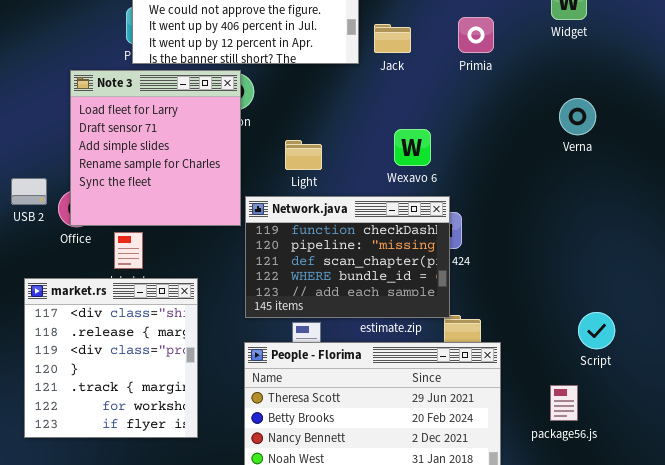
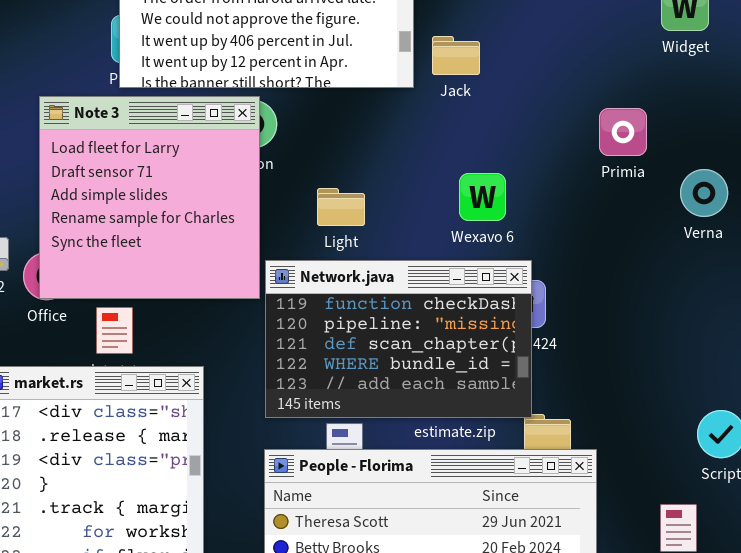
Primia: [458,17,494,53] -> [599,108,647,156], moved
Verna: [559,98,596,135] -> [680,169,728,217], moved

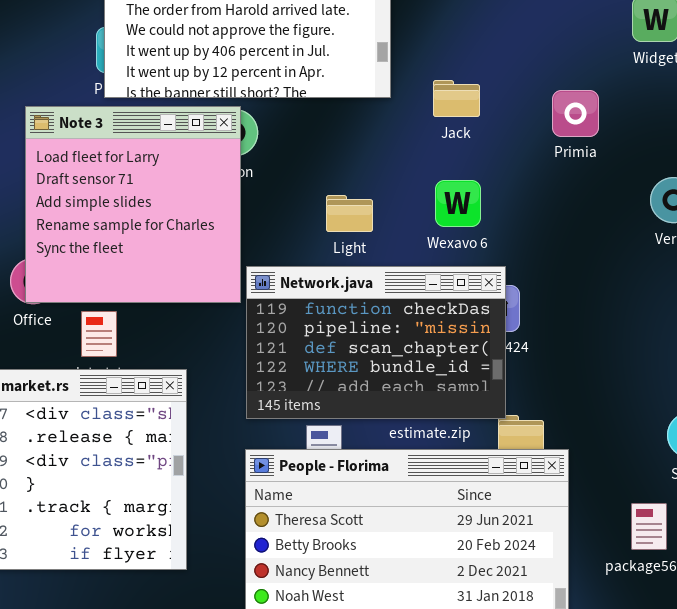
Jack: [432,36,480,75] -> [433,80,480,117], moved
Primia: [599,108,647,156] -> [552,90,599,137], moved
Light: [317,188,365,226] -> [326,195,373,232], moved

